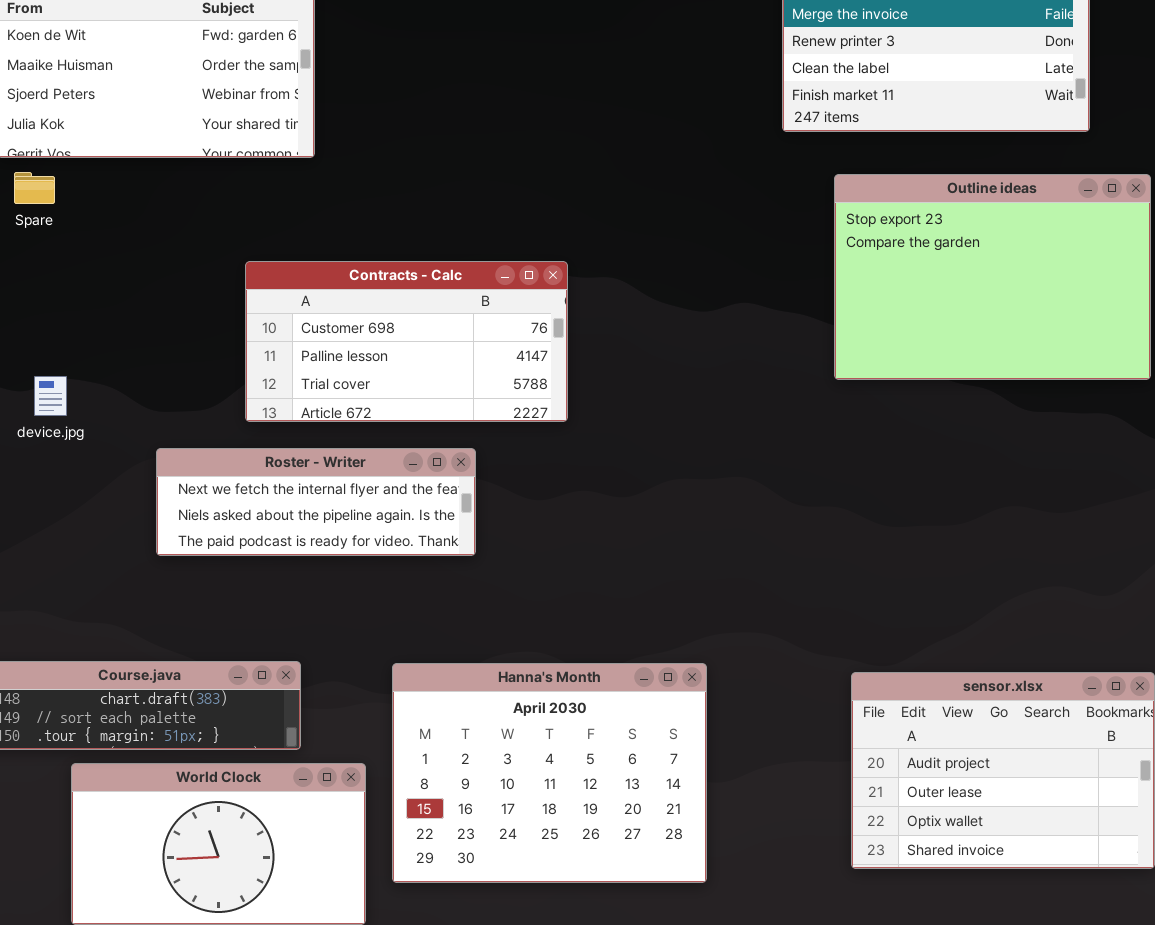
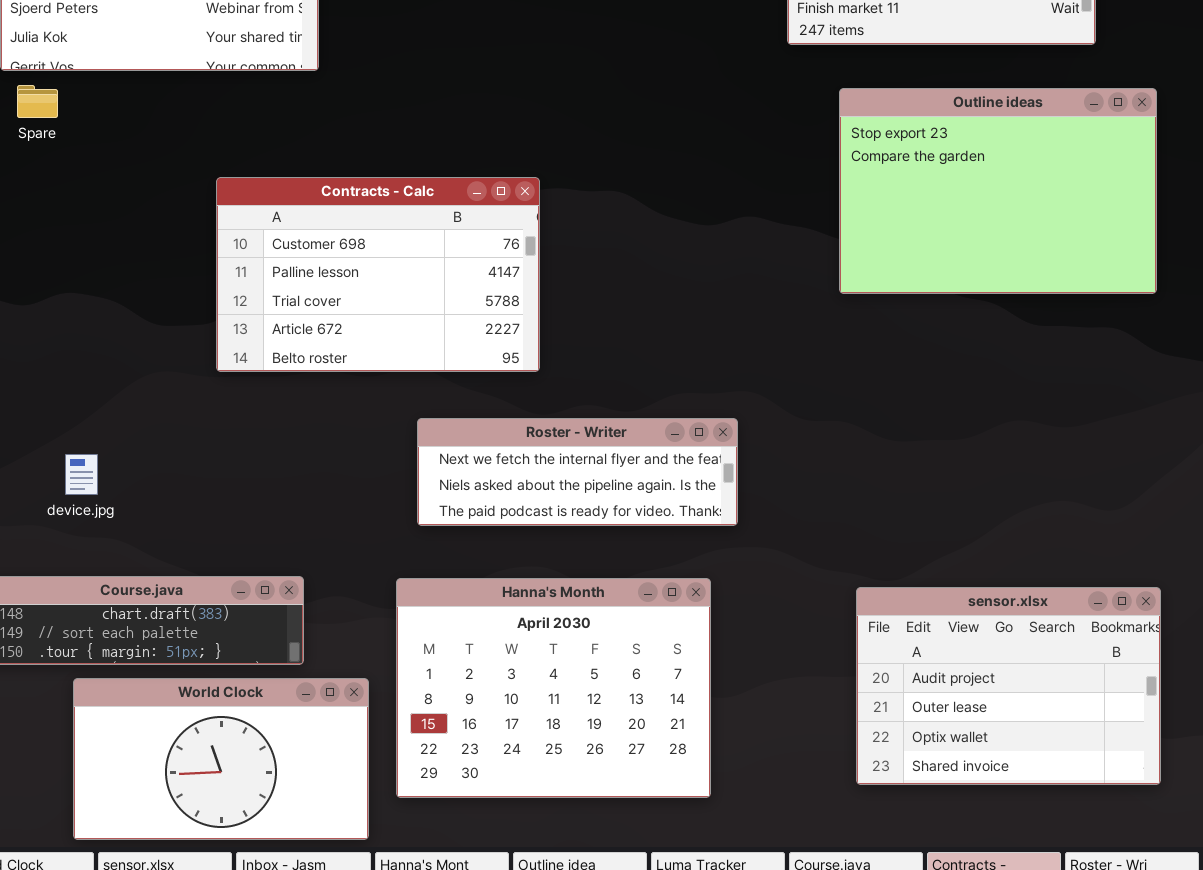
Contracts - Calc: [245,261,568,422] -> [216,177,540,372], moved, resized
device.jpg: [34,376,67,416] -> [65,454,98,495], moved
Roster - Writer: [156,448,476,556] -> [417,418,738,526], moved

